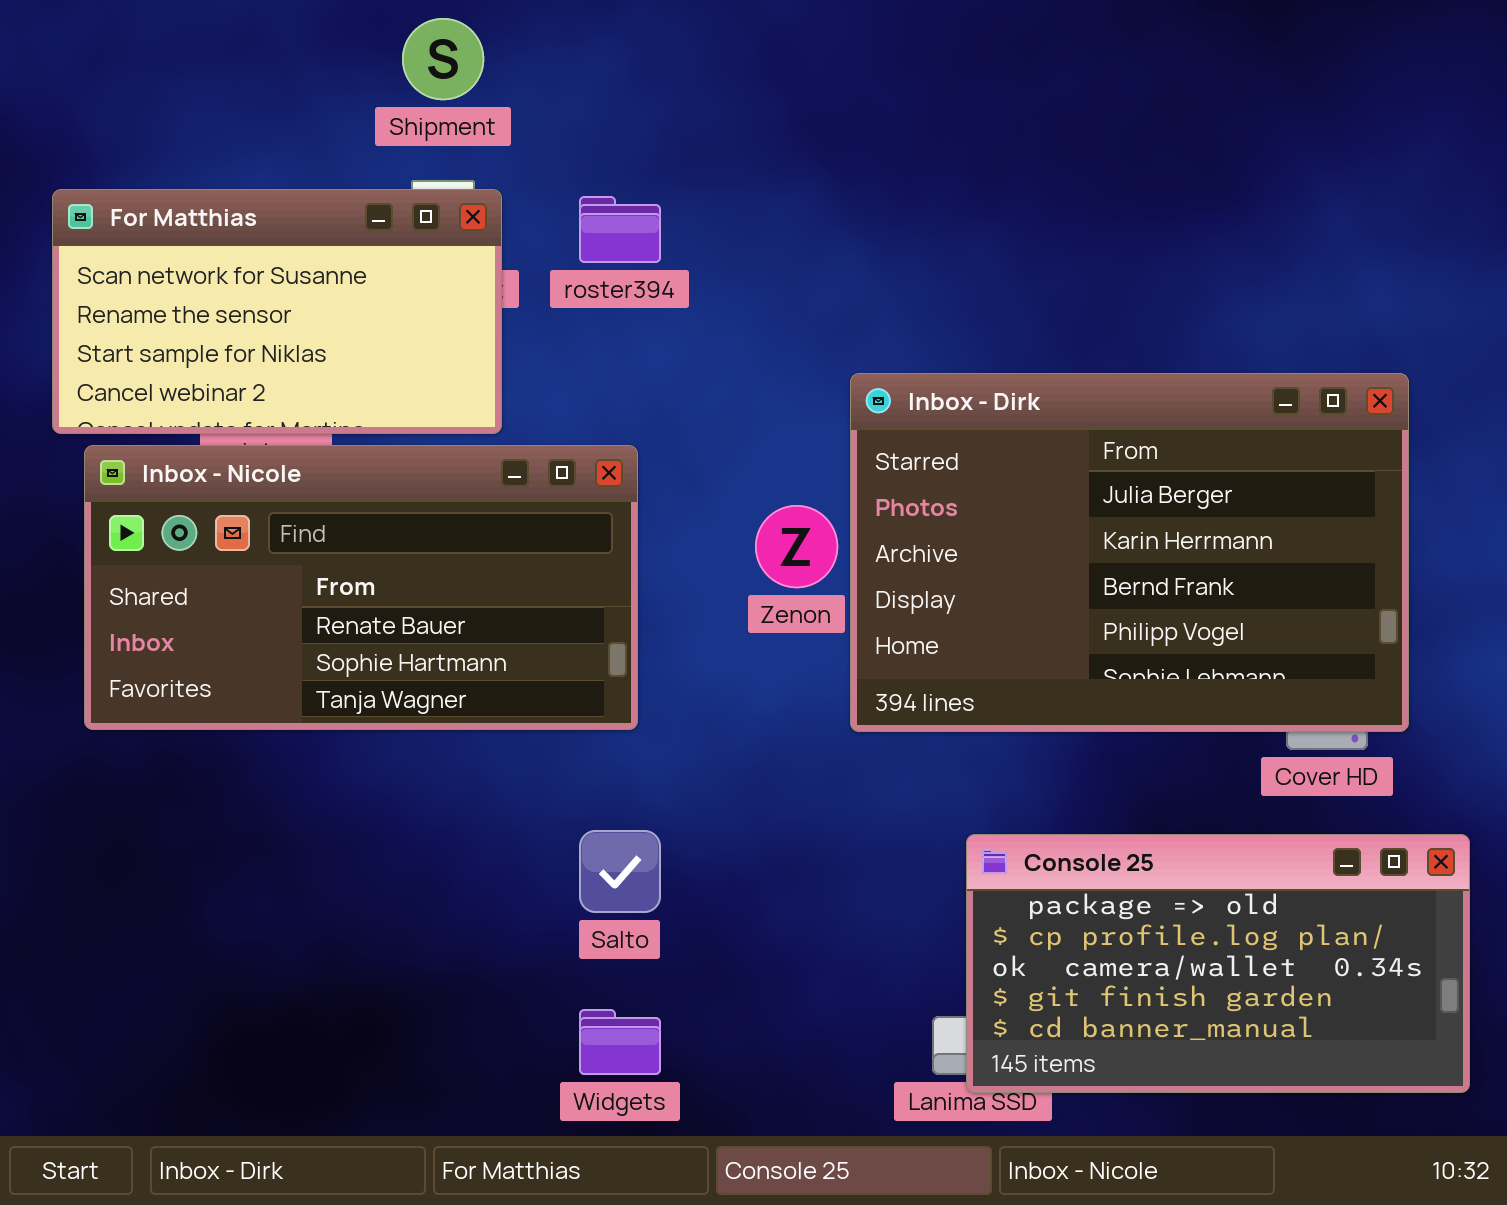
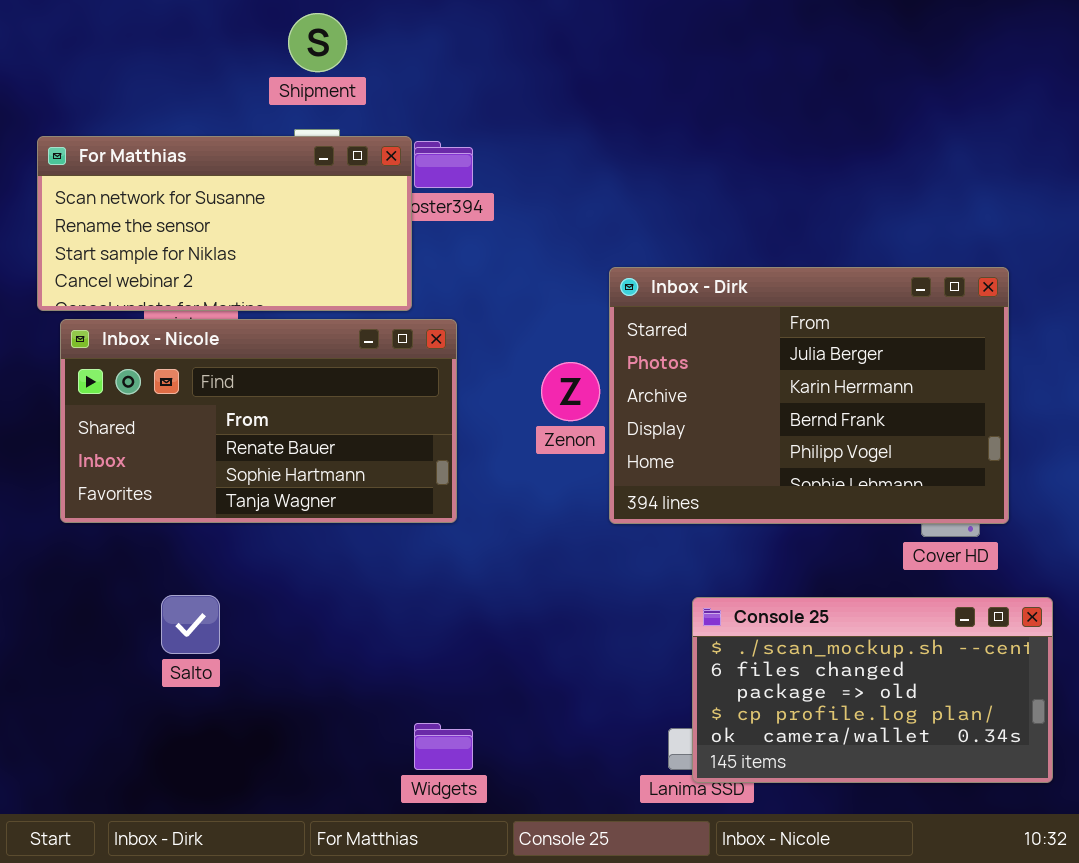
For Matthias: [52,189,502,434] -> [37,136,412,311], resized
Salto: [579,830,661,913] -> [161,595,220,654], moved
Console 25: [966,834,1470,1093] -> [692,597,1053,783], scrolled up 2 rows

